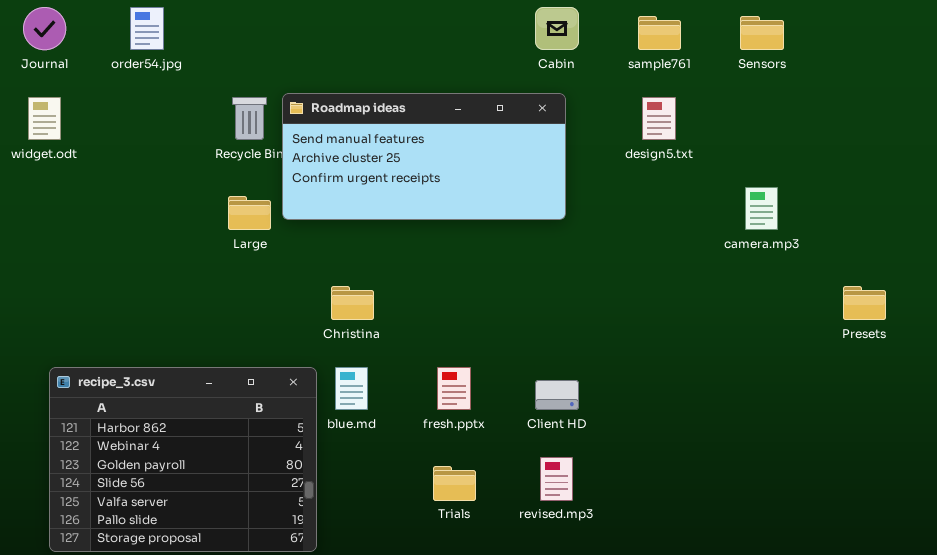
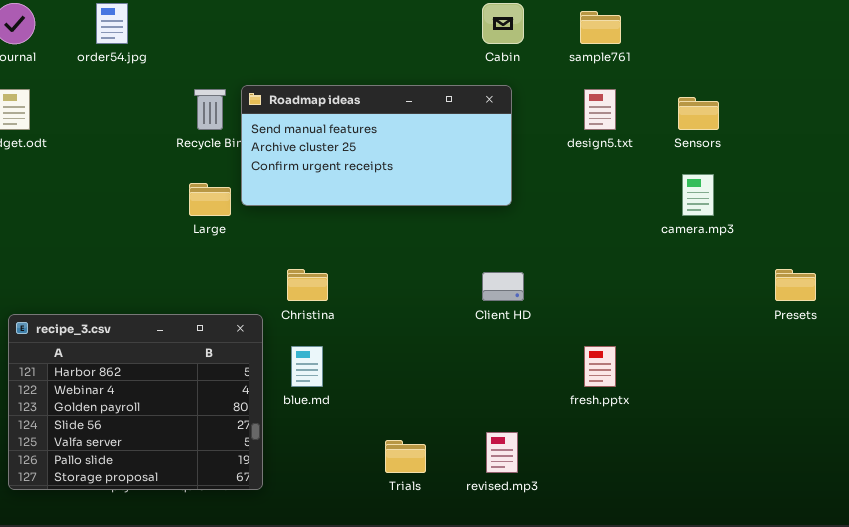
Sensors: [740,16,784,50] -> [678,97,719,130], moved
recipe_3.csv: [49,367,317,552] -> [8,314,263,490], moved
fresh.pptx: [437,367,471,410] -> [584,346,616,387], moved
Client HD: [535,380,579,410] -> [482,272,524,301], moved

